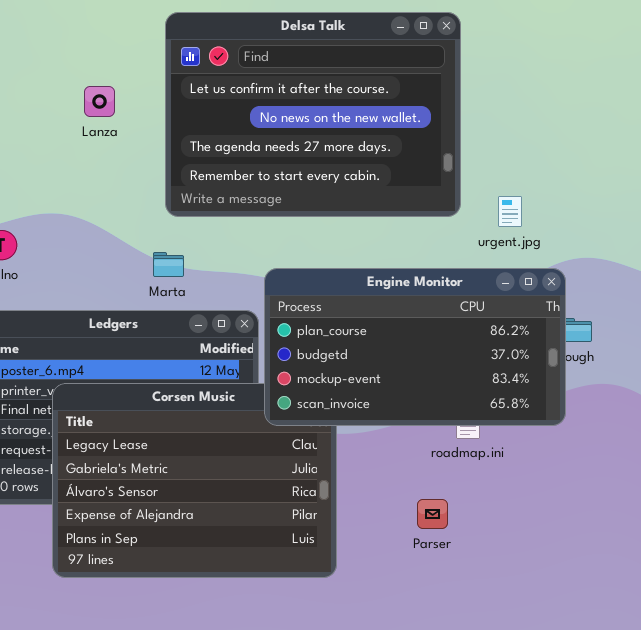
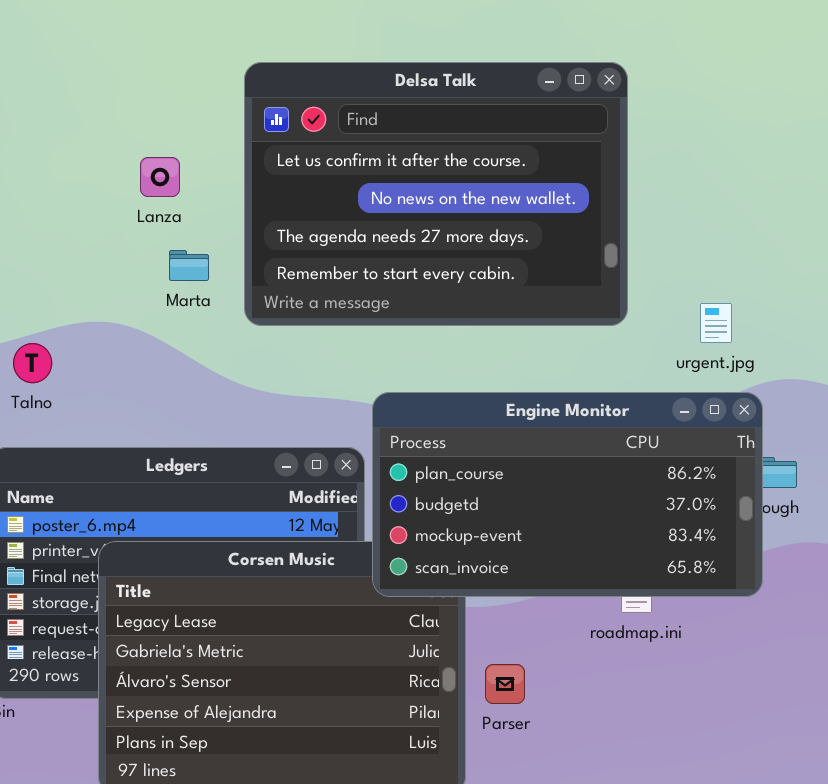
urgent.jpg: [498,196,522,227] -> [700,303,732,343], moved
Marta: [153,252,184,277] -> [169,250,209,281], moved
Parser: [417,499,448,529] -> [485,664,525,704], moved

